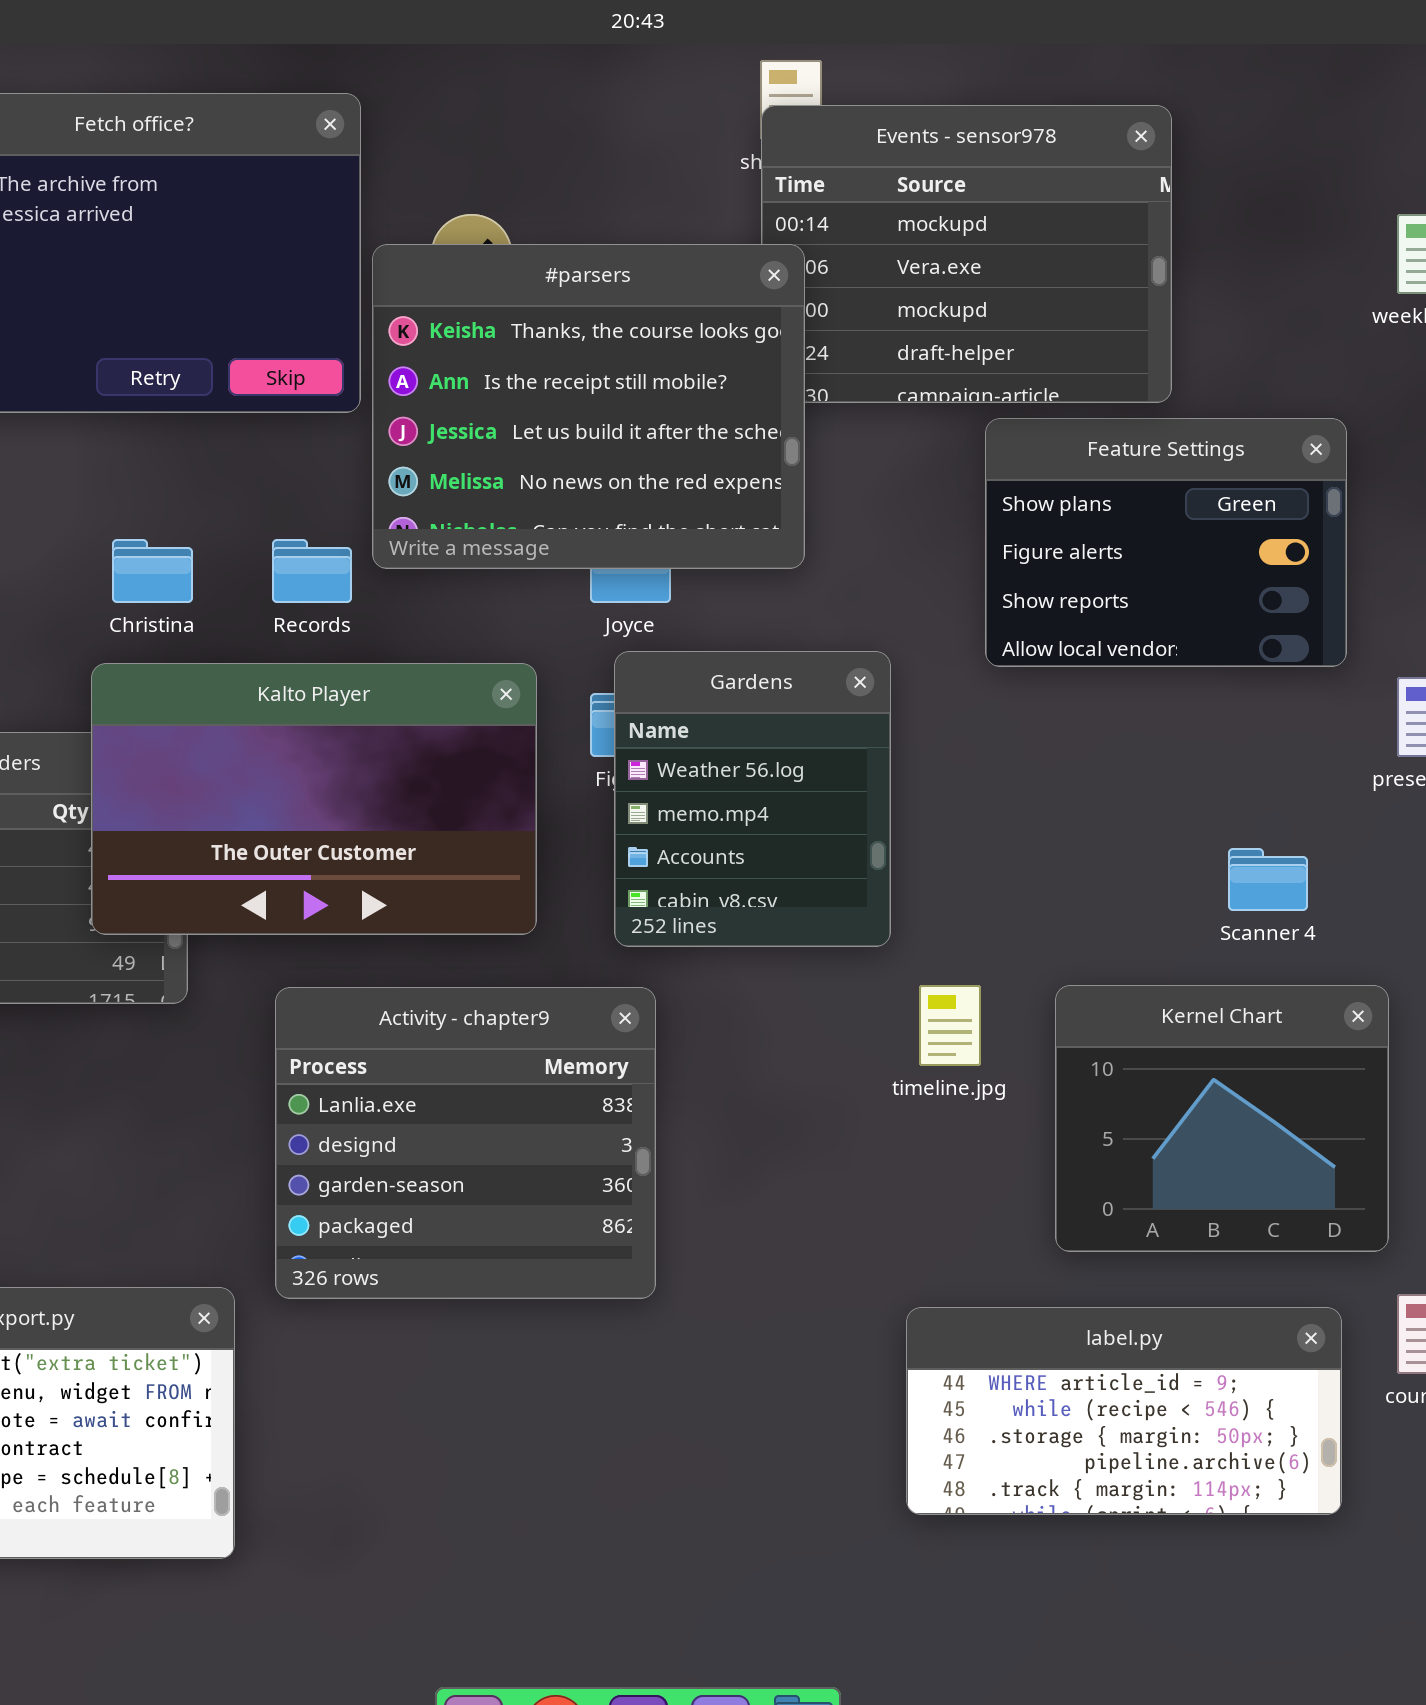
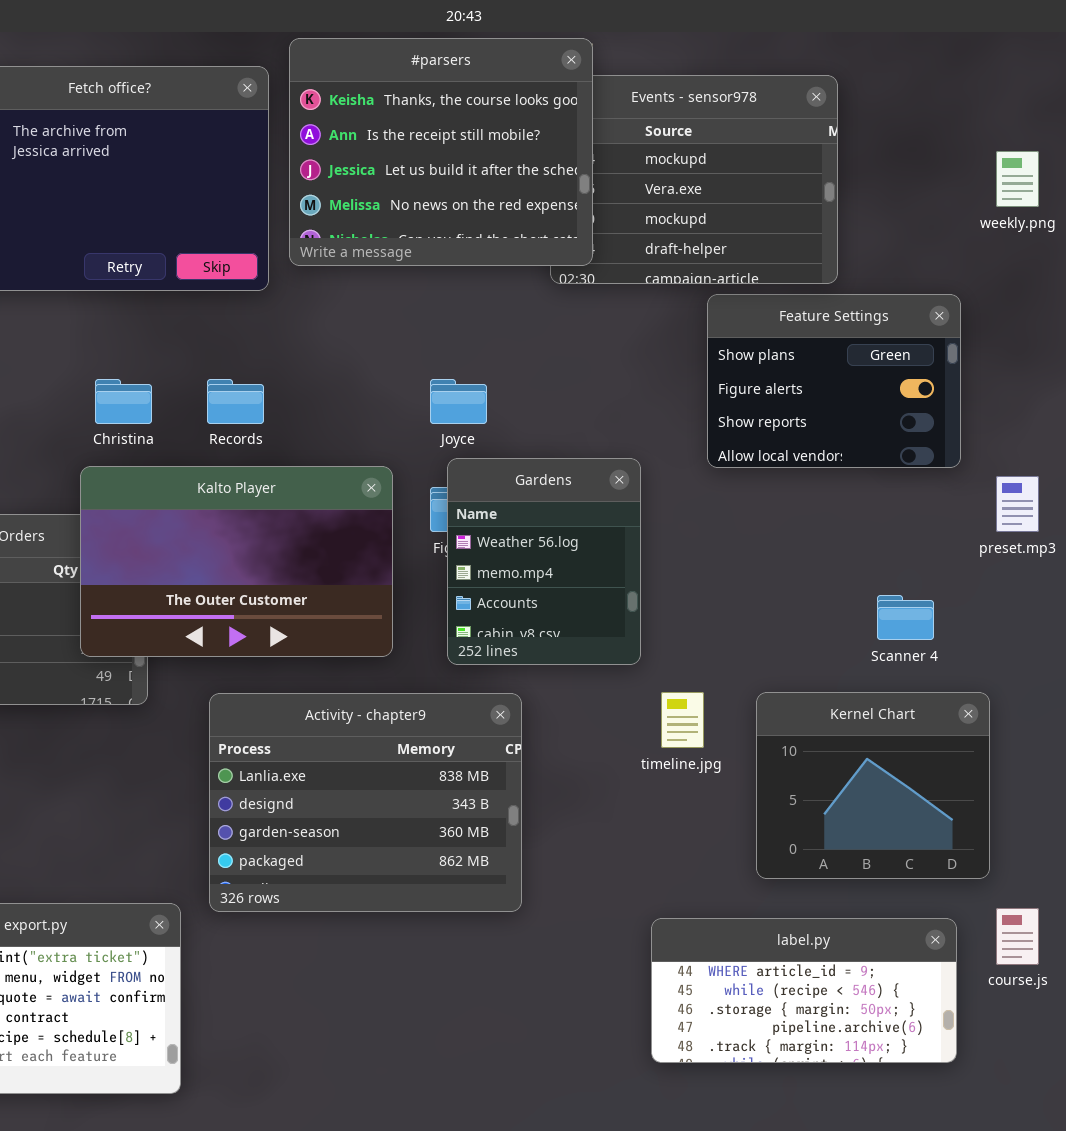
#parsers: [372,244,805,569] -> [289,38,593,266], moved
Activity - chapter9: [275,987,656,1299] -> [209,693,522,912], resized

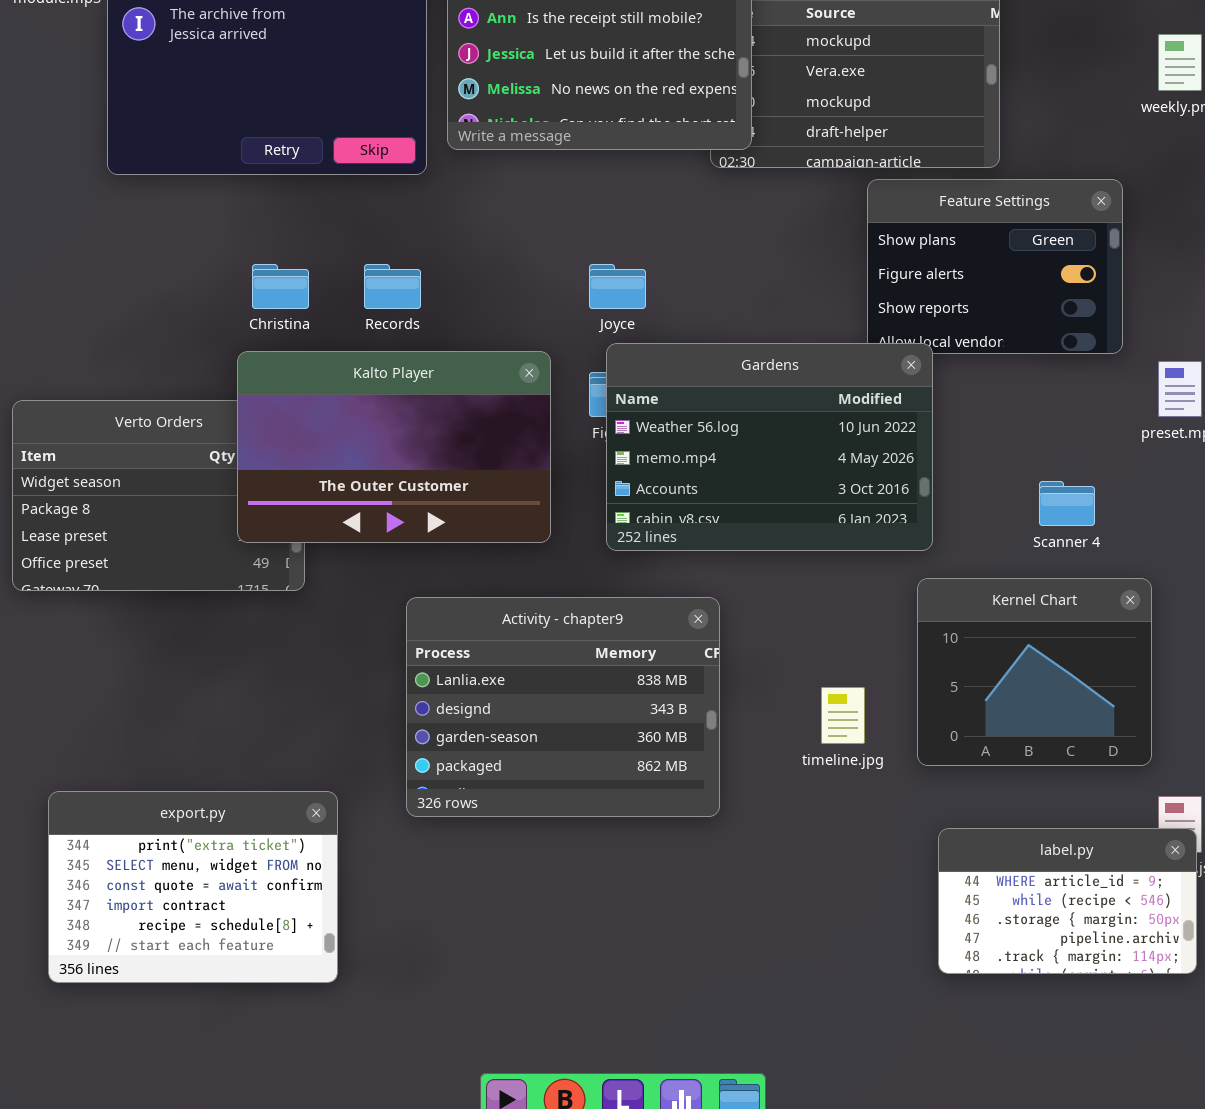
Gardens: [447,458,641,665] -> [606,343,933,551], resized
timeline.jpg: [661,692,704,748] -> [821,687,865,744], moved
Activity - chapter9: [209,693,522,912] -> [406,597,720,817], moved
label.py: [651,918,957,1063] -> [938,828,1197,974], moved, resized

